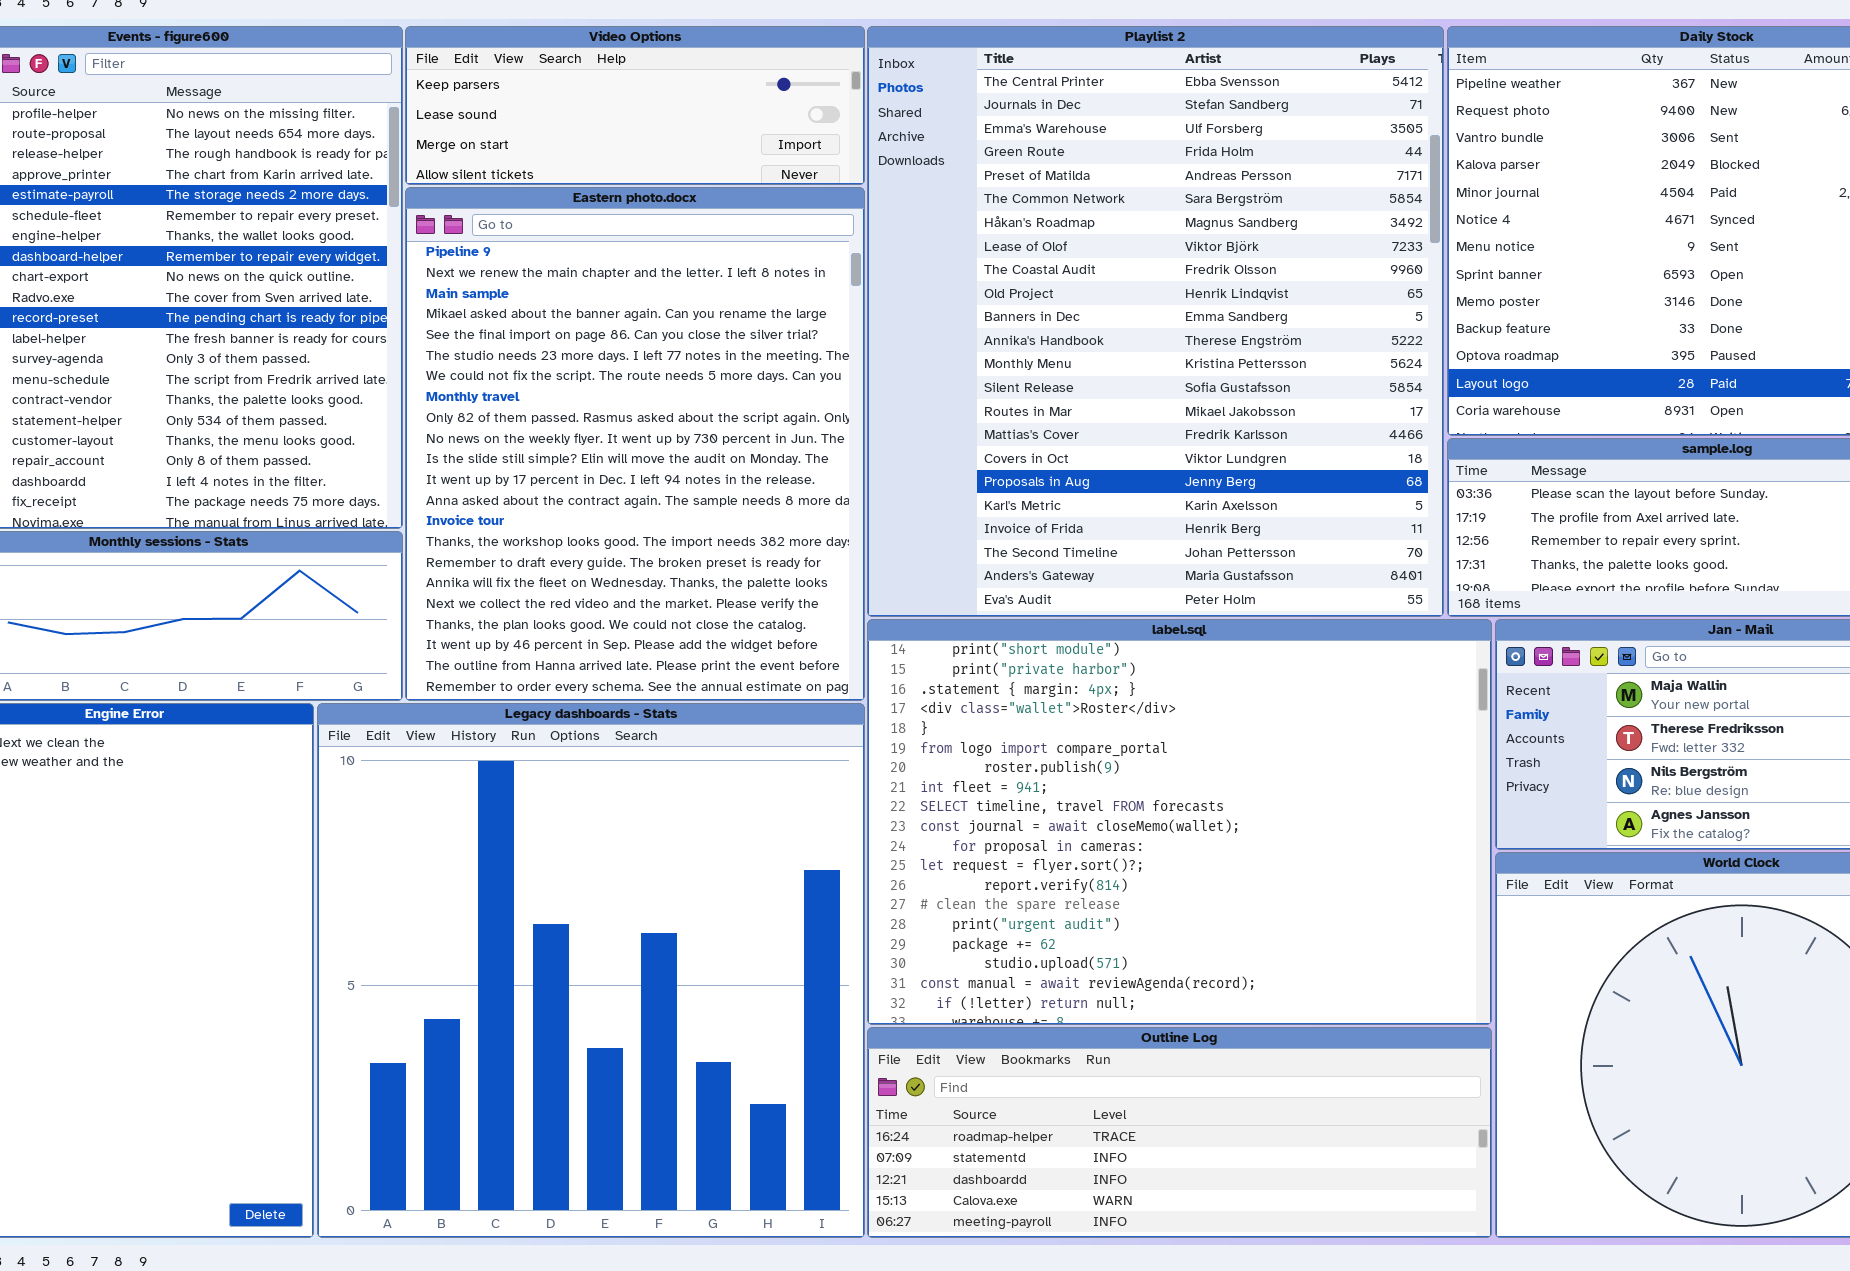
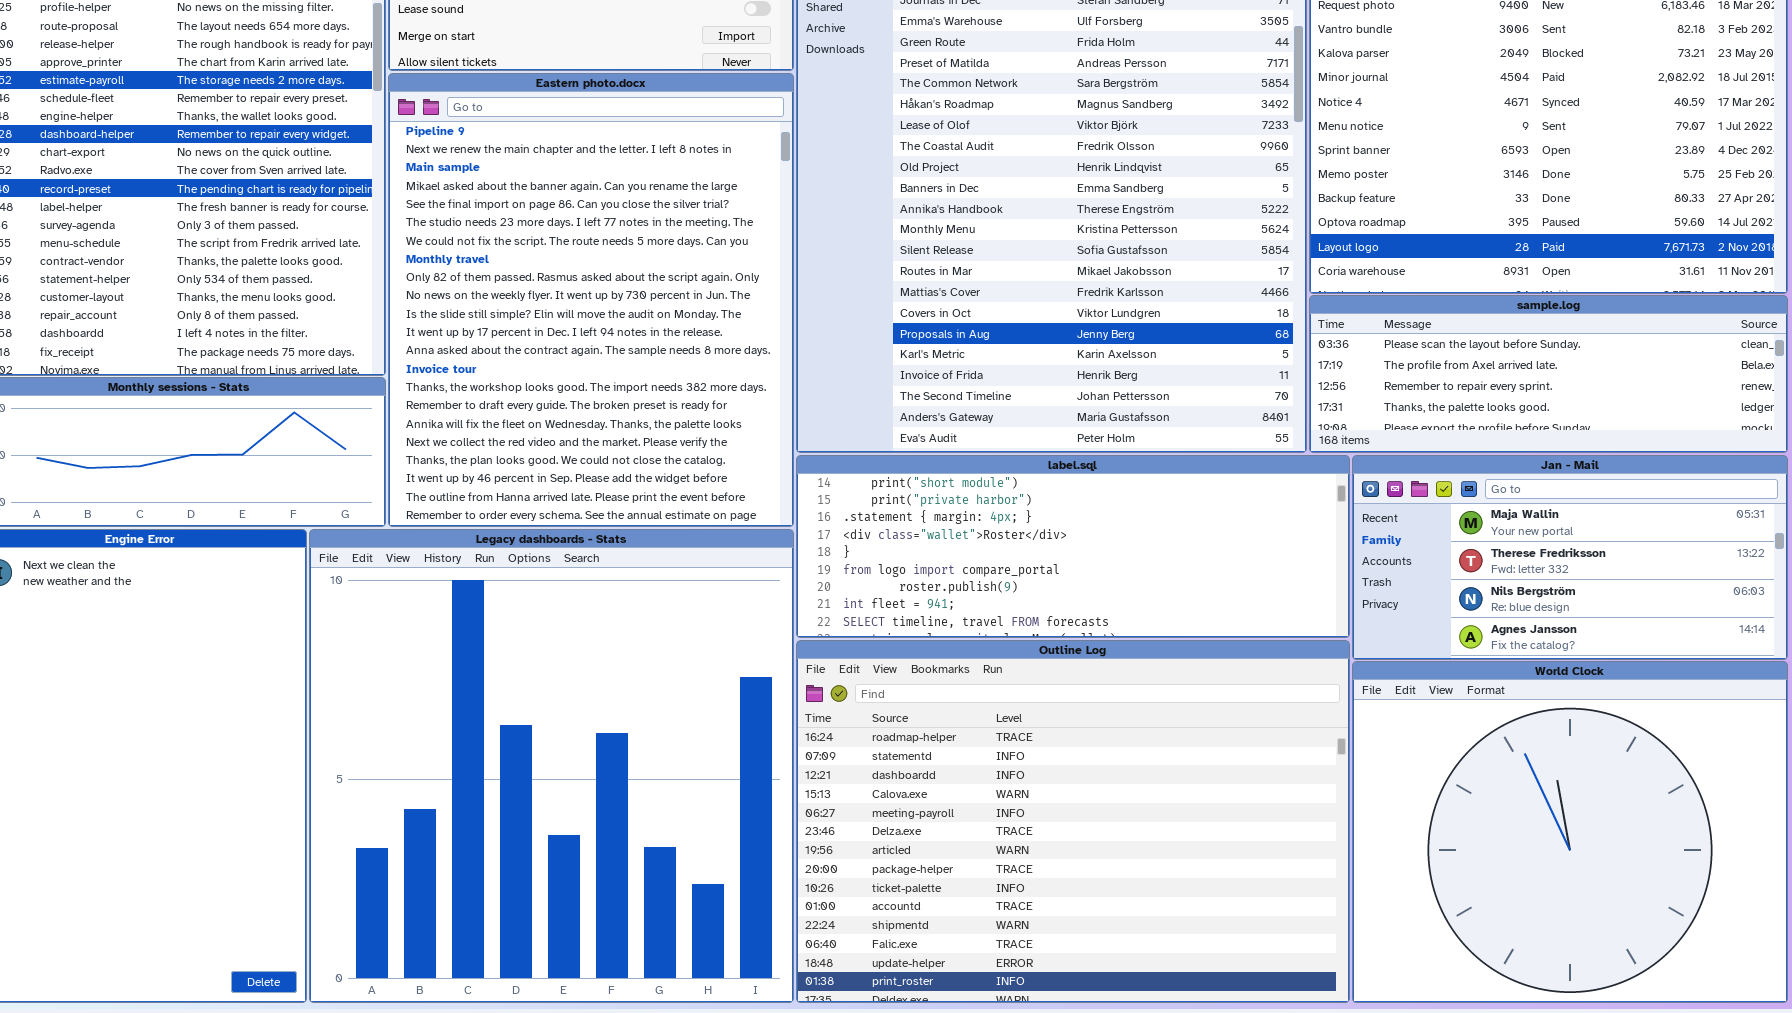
label.sql: [867,619,1492,1025] -> [796,455,1350,638], resized
Outline Log: [867,1027,1492,1238] -> [796,640,1350,1003], resized

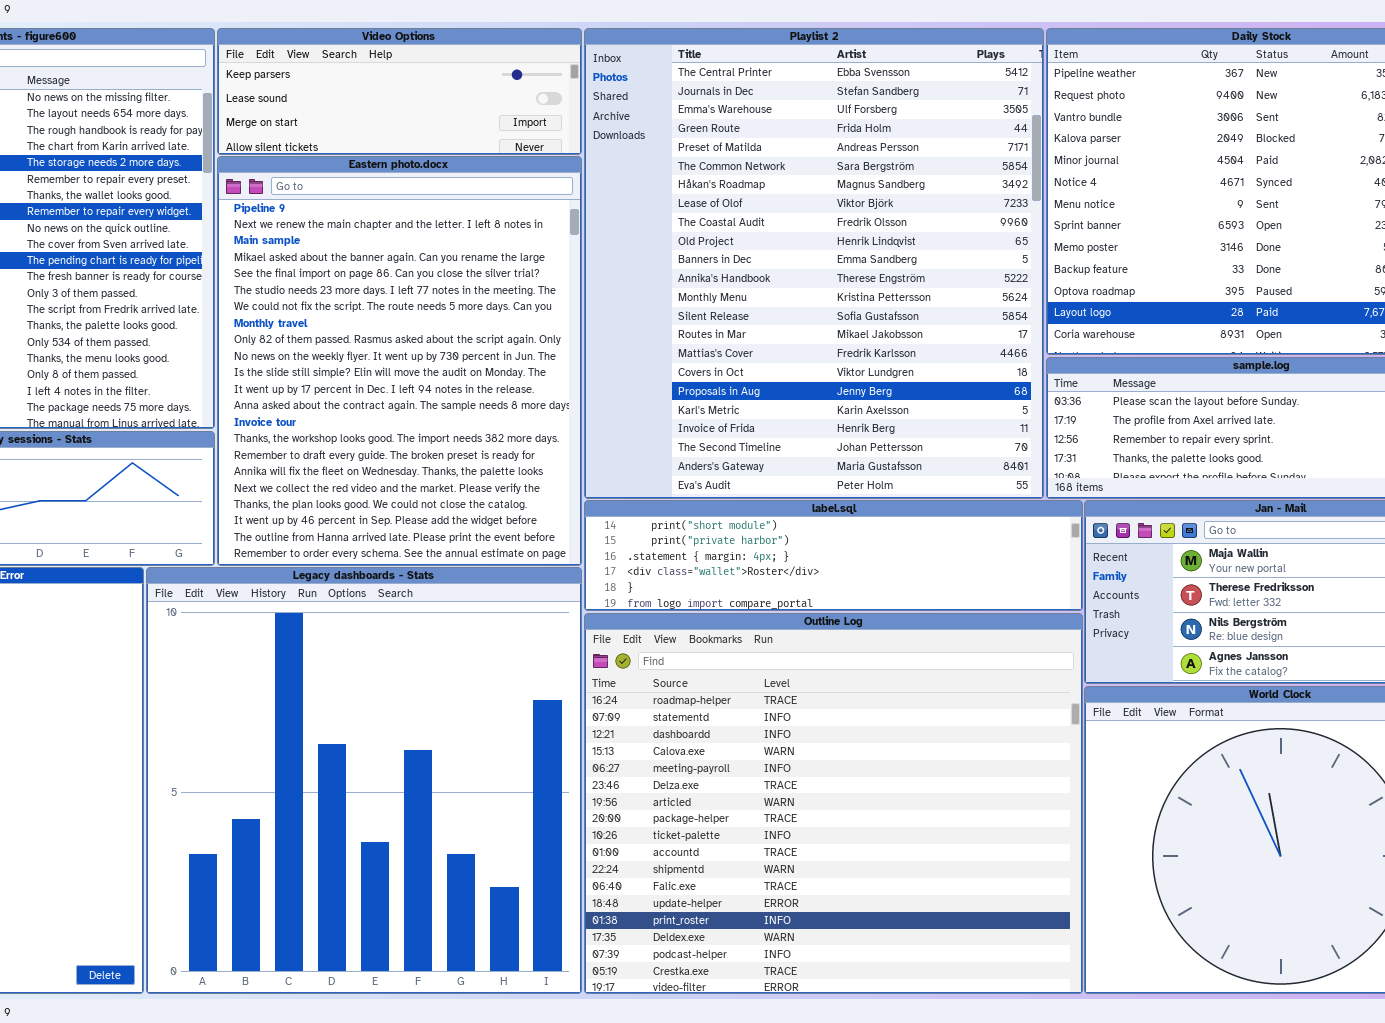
label.sql: [796,455,1350,638] -> [584,500,1083,611], resized
Outline Log: [796,640,1350,1003] -> [584,613,1083,994], resized

